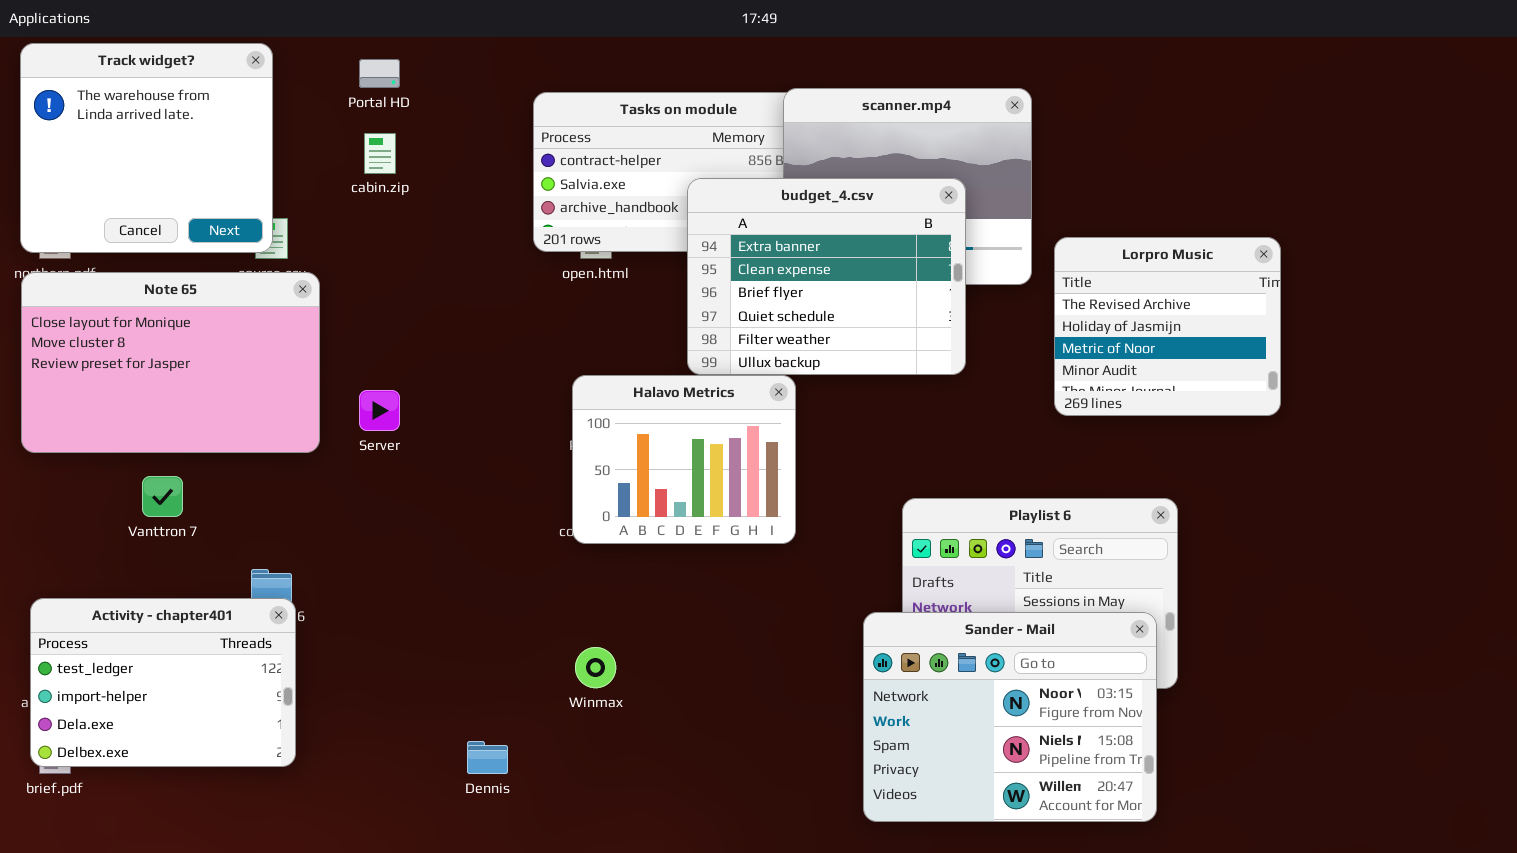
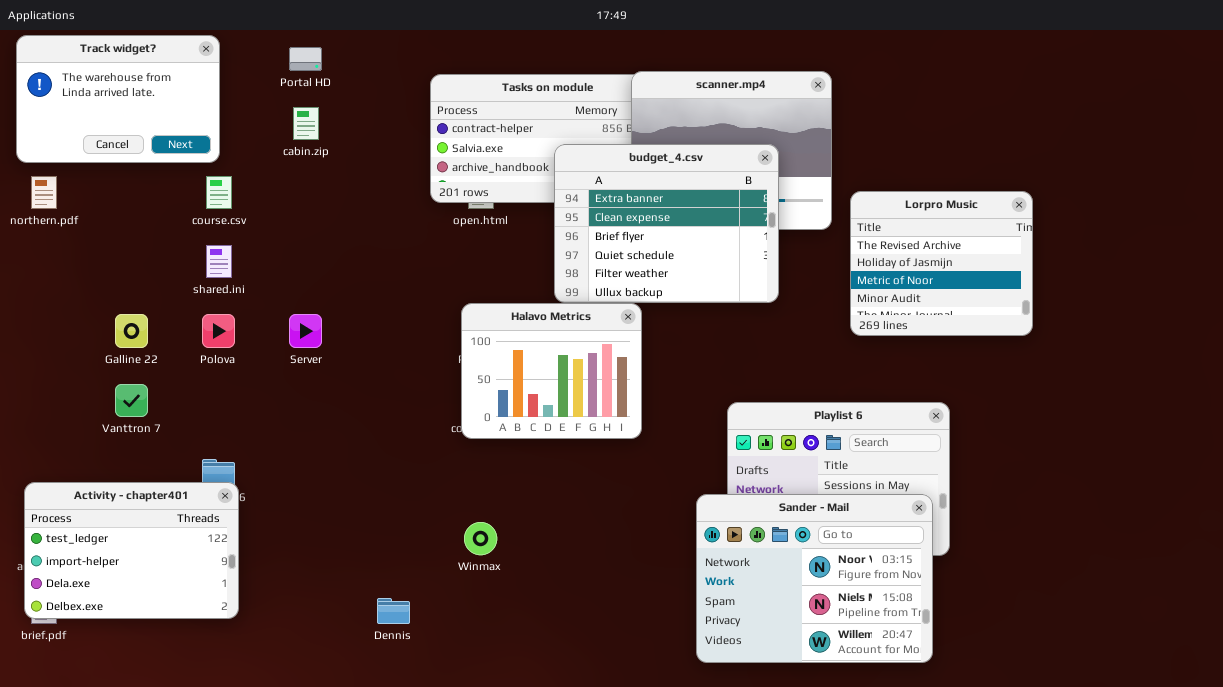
Track widget?: [20,43,273,253] -> [16,35,220,163], resized
Note 65: [21,272,320,453] -> none, closed

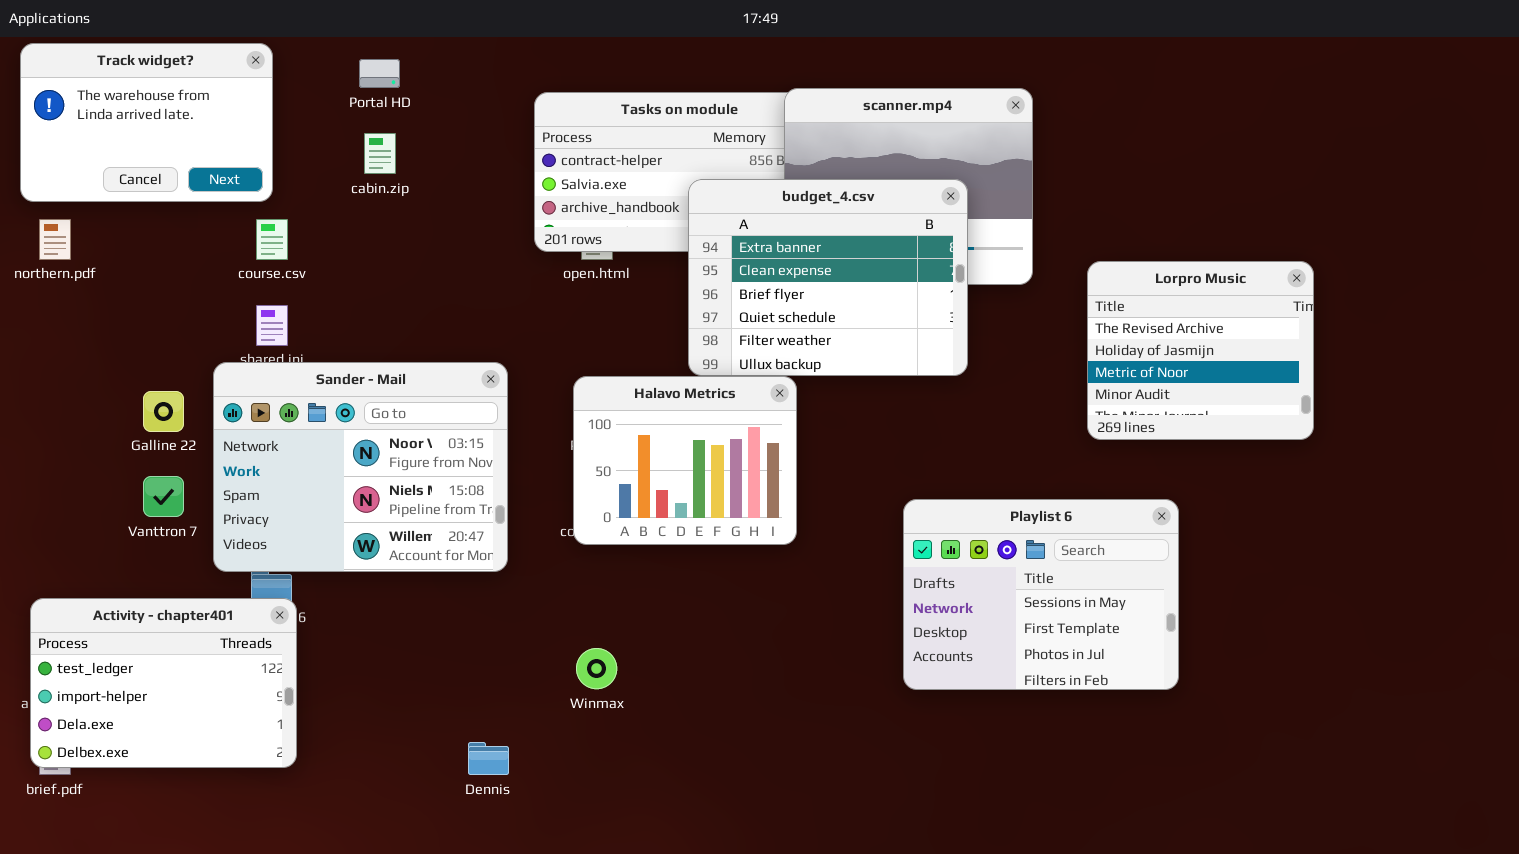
Lorpro Music: [850,191,1033,336] -> [1087,261,1314,440], moved
Sander - Mail: [696,494,933,663] -> [213,362,508,572], moved

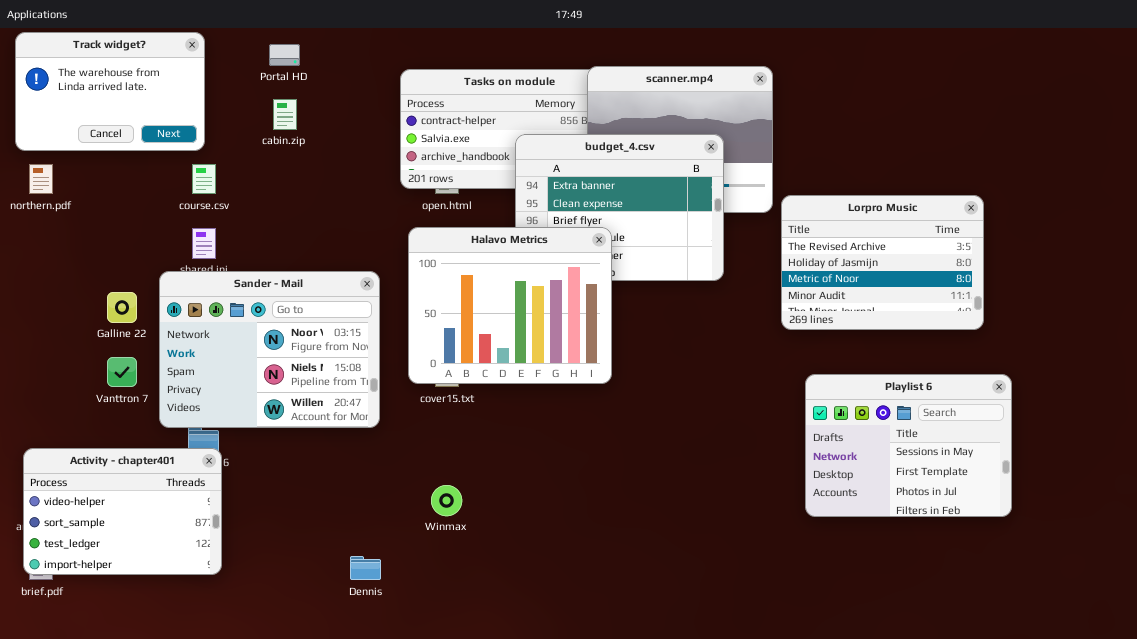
Lorpro Music: [1087,261,1314,440] -> [781,195,984,330], resized
Halavo Metrics: [573,376,797,545] -> [408,227,612,384], moved, resized
Playlist 6: [903,499,1179,690] -> [805,374,1012,517], moved
Activity - chapter401: [30,598,297,768] -> [23,448,222,575], scrolled up 2 rows

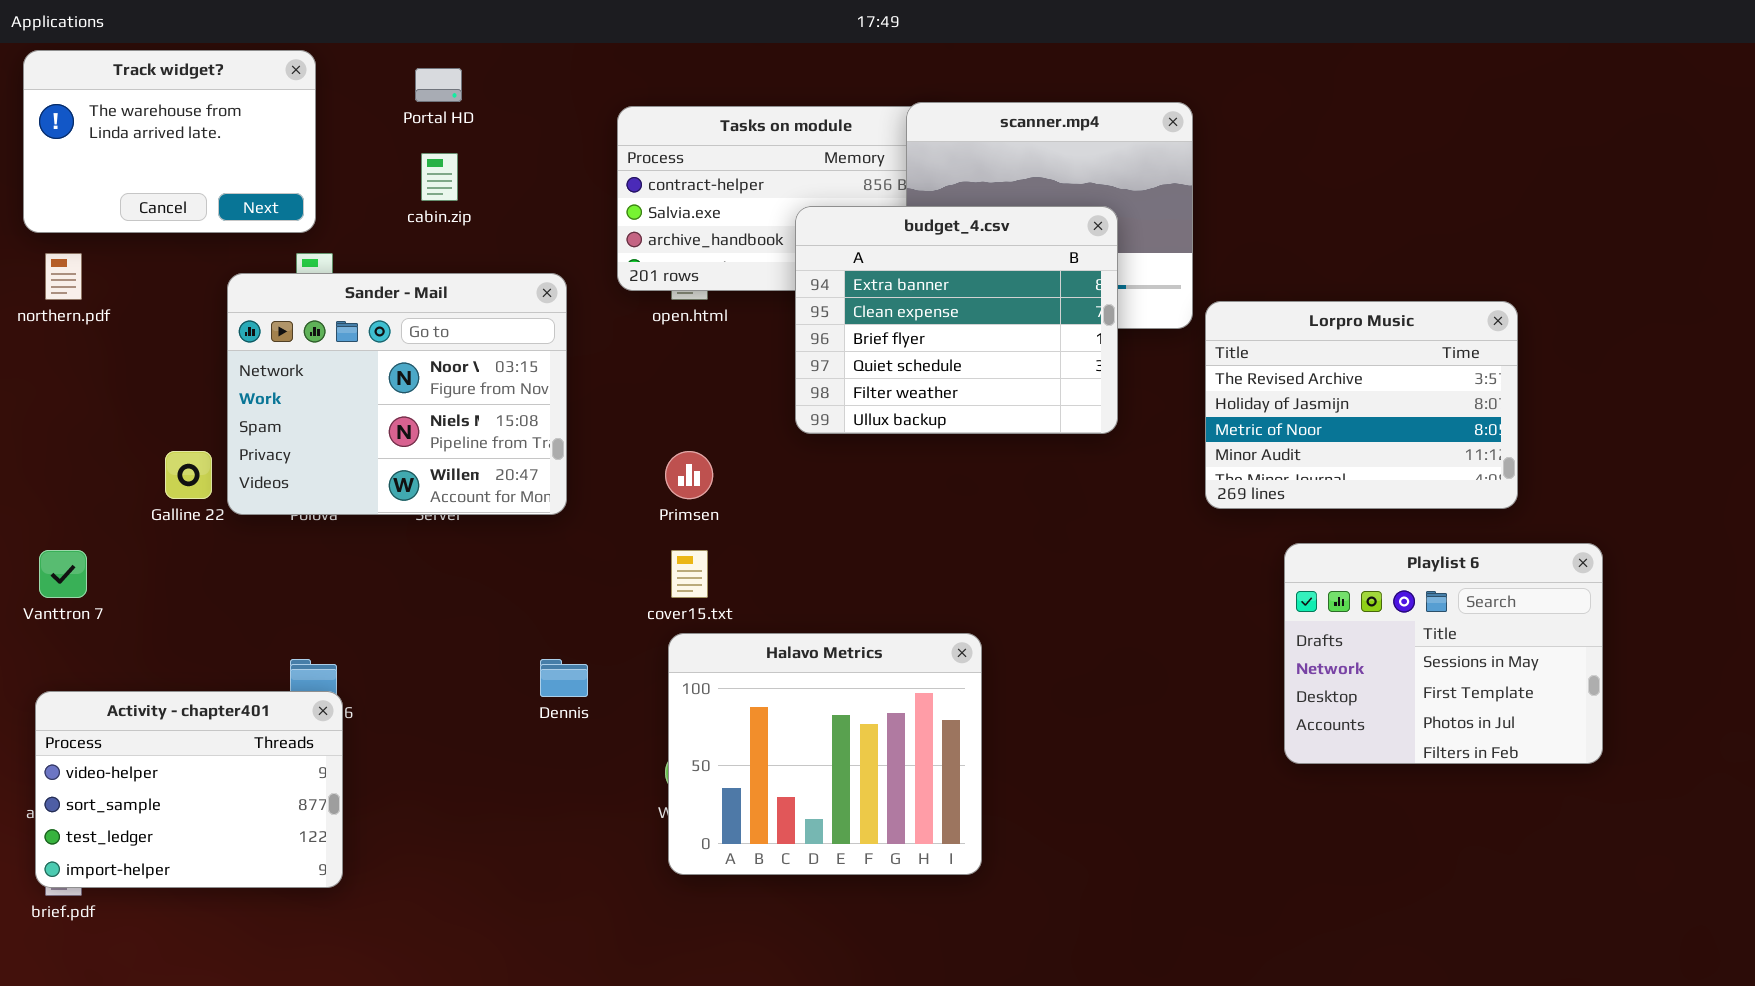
Halavo Metrics: [408,227,612,384] -> [668,633,982,875], moved
Sander - Mail: [159,271,380,428] -> [227,273,567,515], moved
Vanttron 7: [107,357,137,387] -> [39,550,87,598], moved
Playlist 6: [805,374,1012,517] -> [1284,543,1603,764], moved
Dennis: [350,556,381,580] -> [540,659,588,697], moved

